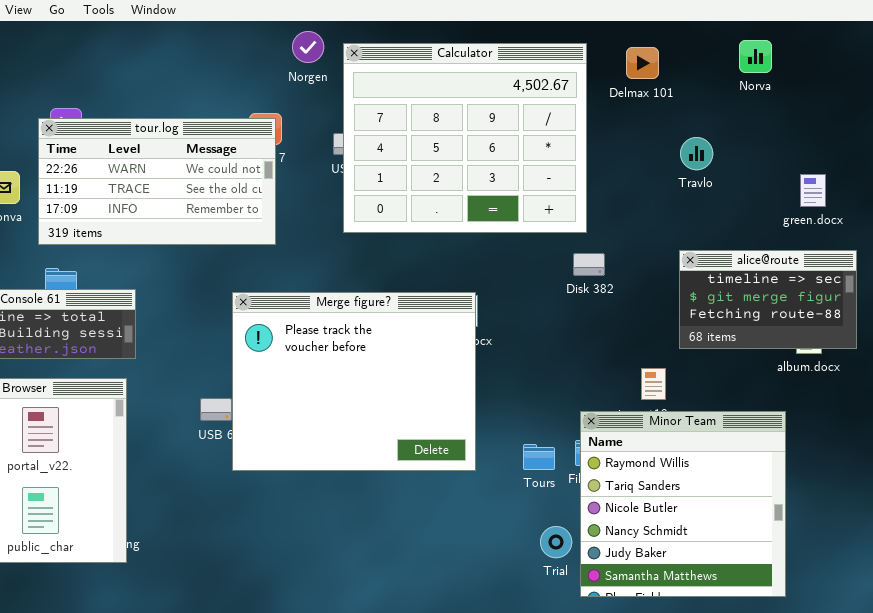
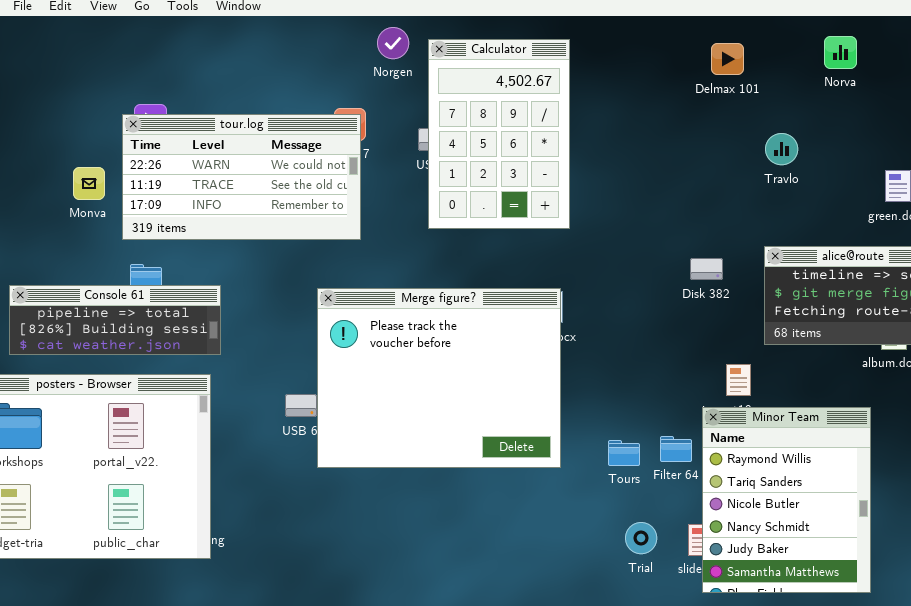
Calculator: [343,43,587,233] -> [428,39,570,229], resized
Disk 382: [573,253,605,276] -> [690,258,723,280], moved
Minor Team: [580,411,786,597] -> [702,407,871,593], resized

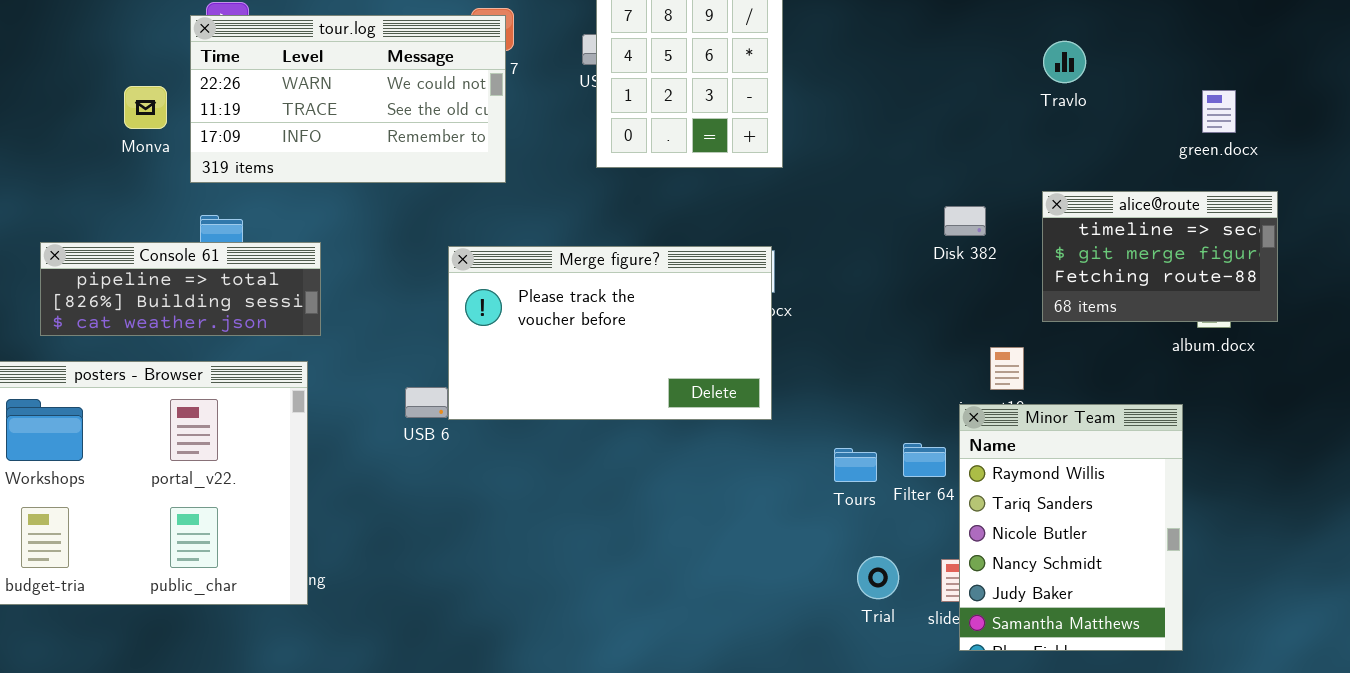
Merge figure?: [317,288,561,468] -> [448,246,772,420], resized

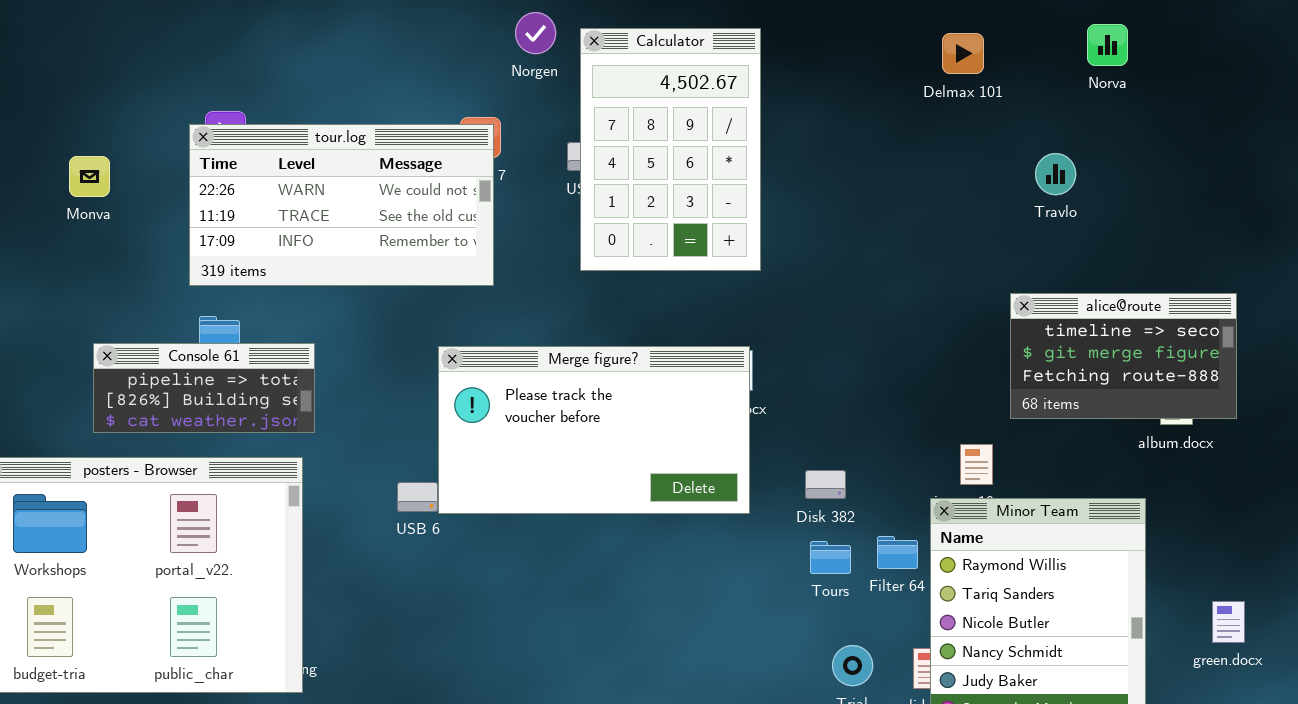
Travlo: [1043,41,1086,83] -> [1035,153,1076,195], moved
Monva: [124,86,167,129] -> [69,156,110,197], moved
green.docx: [1202,90,1236,133] -> [1212,601,1245,643], moved
Disk 382: [944,206,986,236] -> [805,470,846,499], moved
Console 61: [40,242,321,336] -> [93,343,315,433], resized

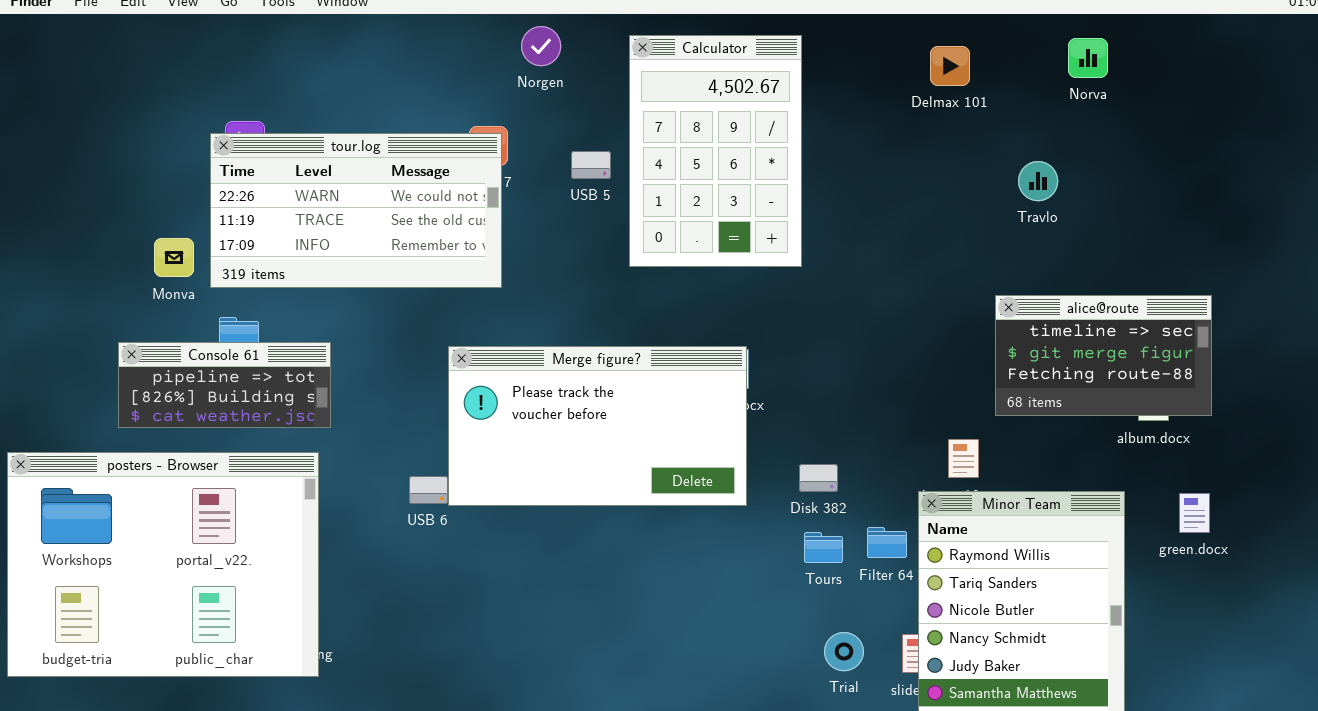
Calculator: [580,28,761,271] -> [629,35,802,267], moved
Monva: [69,156,110,197] -> [154,238,194,277], moved
green.docx: [1212,601,1245,643] -> [1179,493,1210,533], moved

